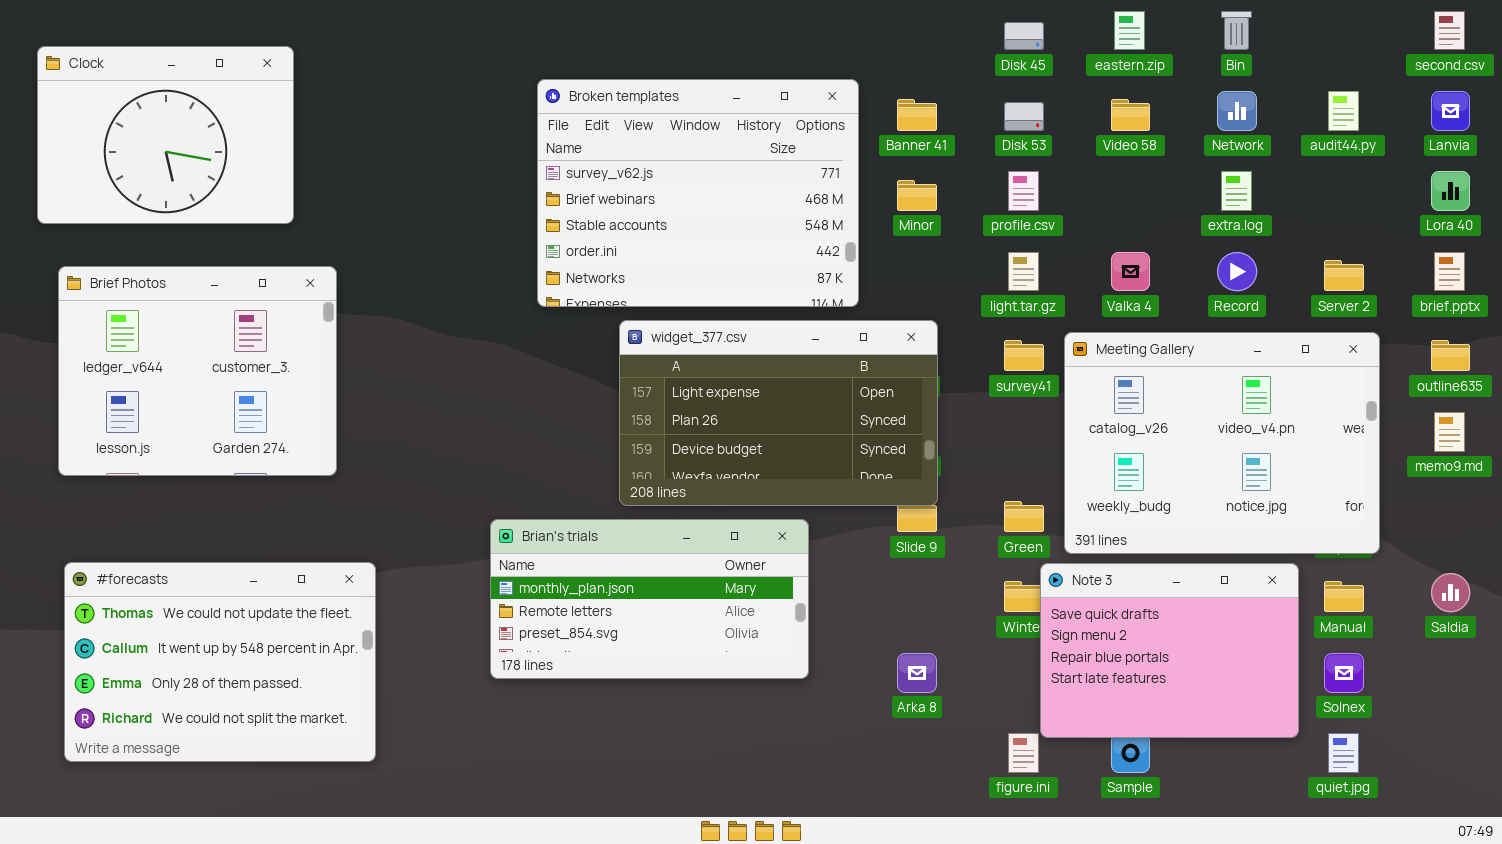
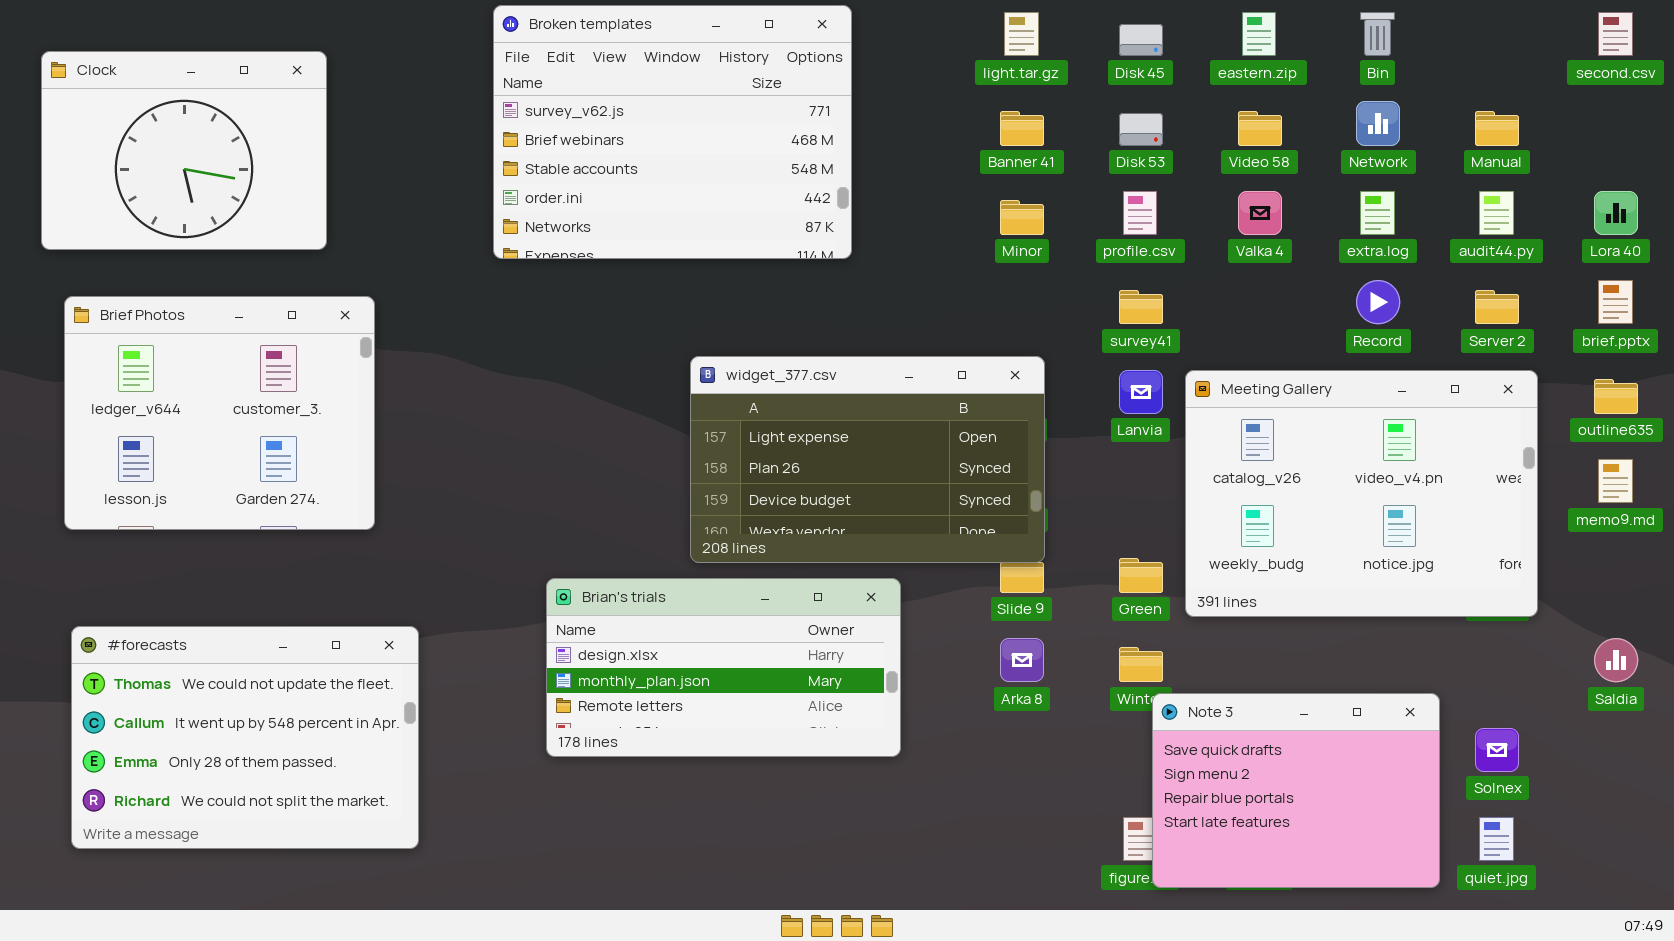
Broken templates: [537,79,859,307] -> [493,5,852,259], moved
audit44.py: [1328,91,1359,131] -> [1479,191,1514,235], moved
Lanvia: [1431,91,1470,131] -> [1119,370,1163,414], moved
light.tar.gz: [1008,252,1039,291] -> [1004,12,1039,56], moved
Valka 4: [1111,252,1150,291] -> [1238,191,1282,235], moved
survey41: [1004,340,1044,371] -> [1119,290,1163,324], moved
Brian's trials: [490,519,809,679] -> [546,578,901,757], scrolled up 1 row
Note 3: [1040,563,1299,738] -> [1152,693,1440,888], moved
Manual: [1324,581,1364,612] -> [1475,111,1519,146], moved
Arka 8: [897,653,937,693] -> [1000,638,1044,682], moved

